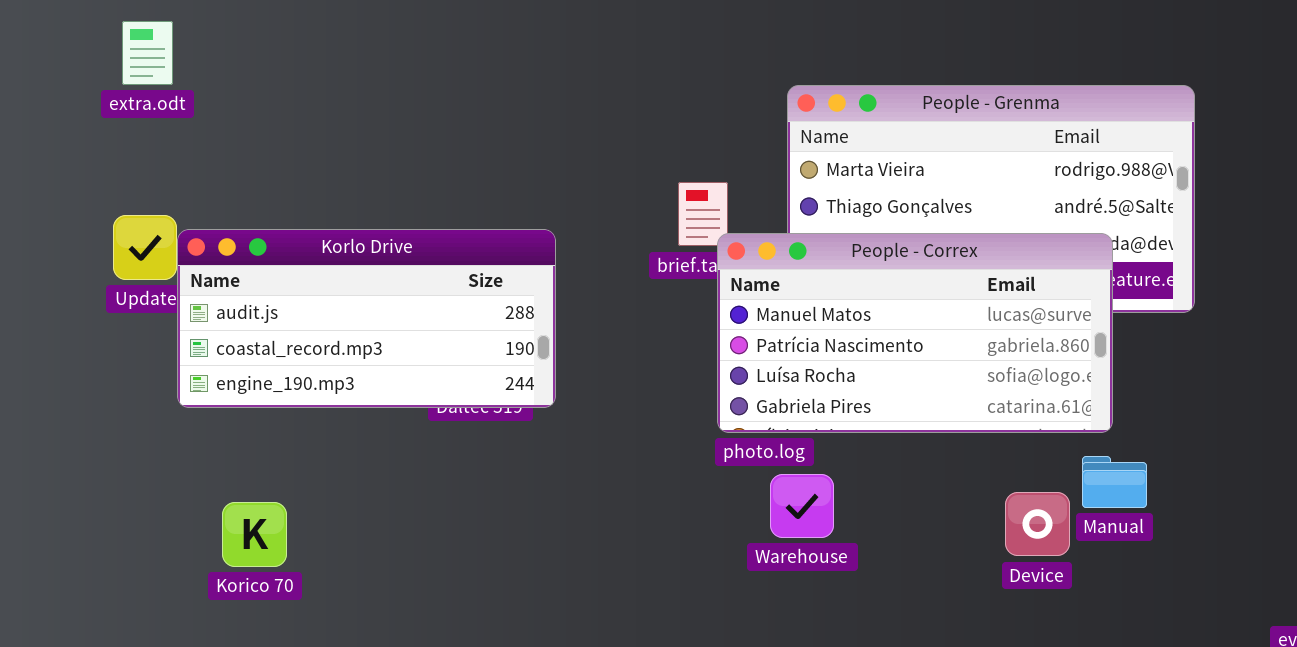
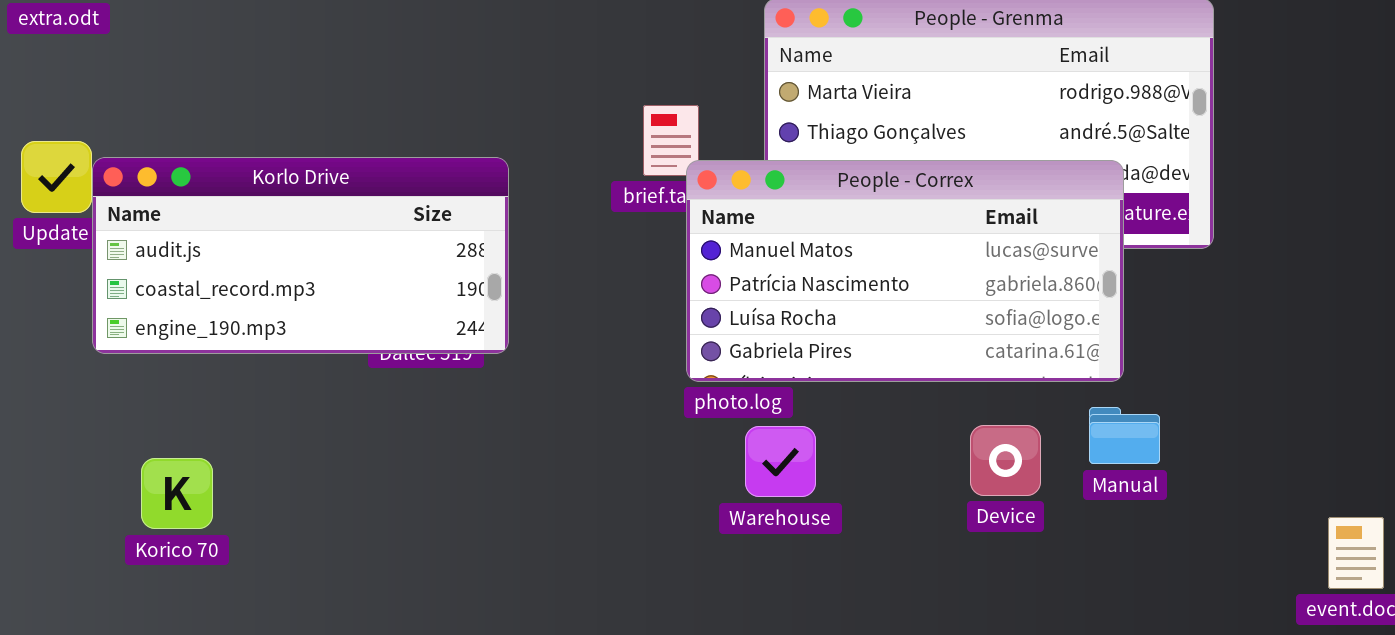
Device: [1005,492,1070,556] -> [970,425,1041,496], moved

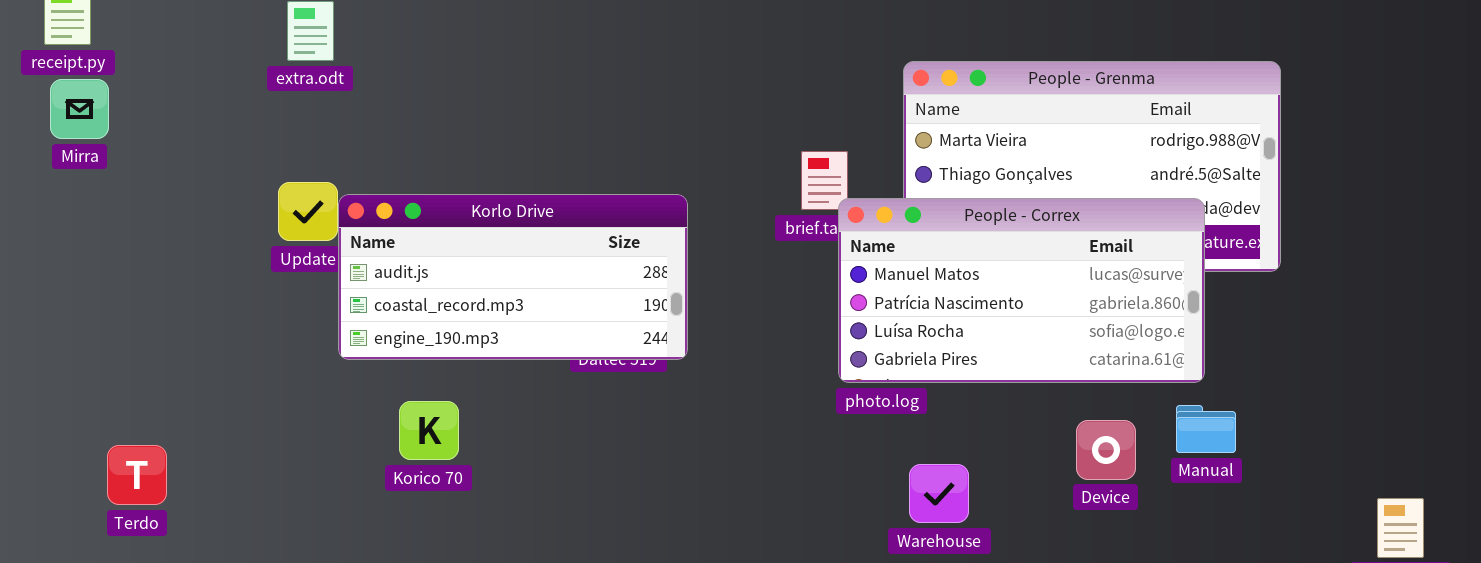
Warehouse: [745,426,816,497] -> [909,464,969,523], moved
Korico 70: [141,458,213,529] -> [399,401,459,460], moved

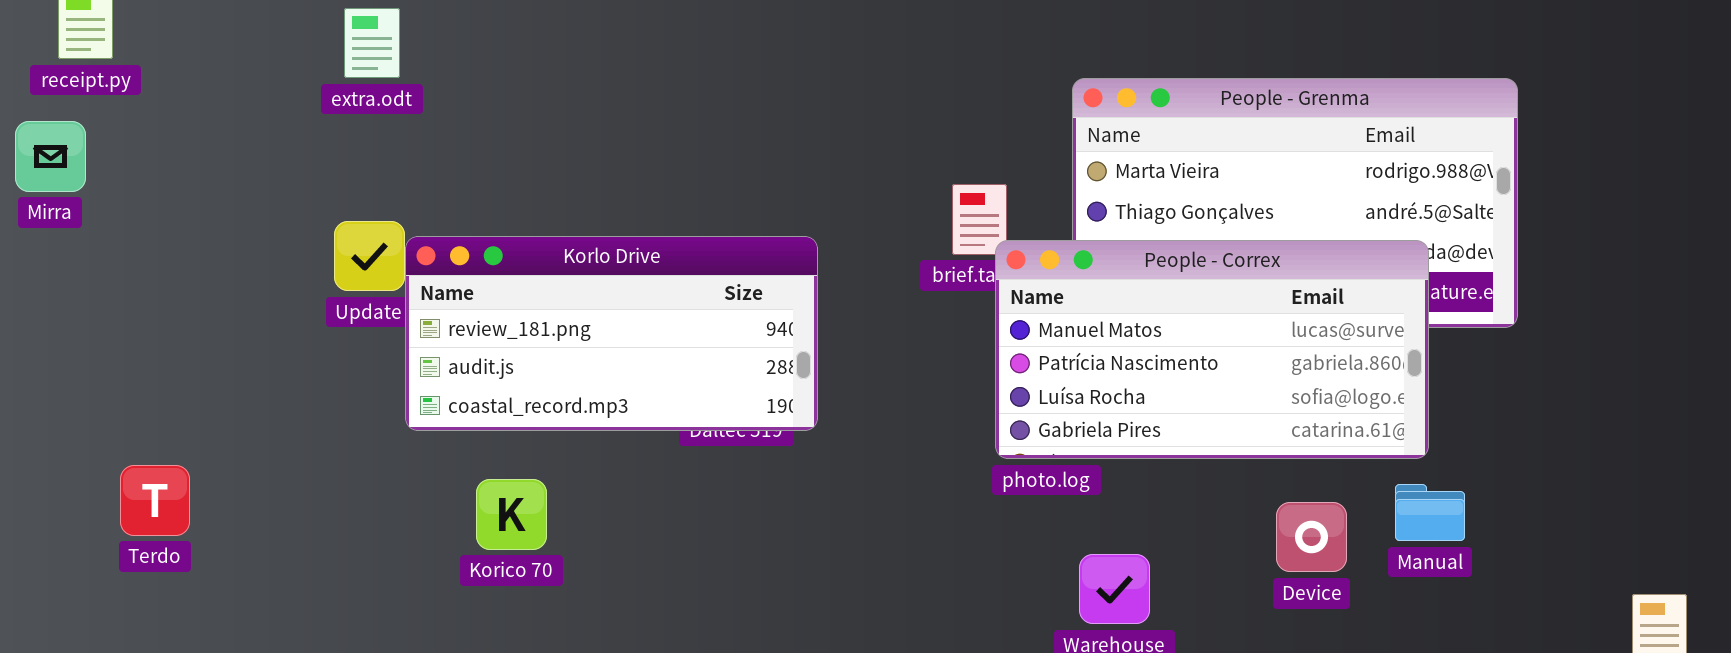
Mirra: [50,79,109,139] -> [15,121,86,192], moved
Korlo Drive: [338,194,688,360] -> [405,236,818,431], scrolled up 1 row
Terdo: [107,445,167,505] -> [120,465,190,536], moved

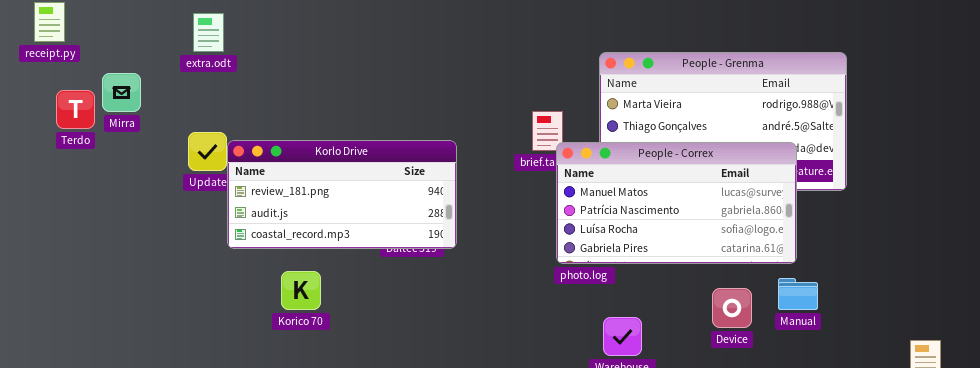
Mirra: [15,121,86,192] -> [102,73,141,112], moved
Terdo: [120,465,190,536] -> [56,90,95,129], moved
Korico 70: [476,479,547,550] -> [281,271,321,310], moved

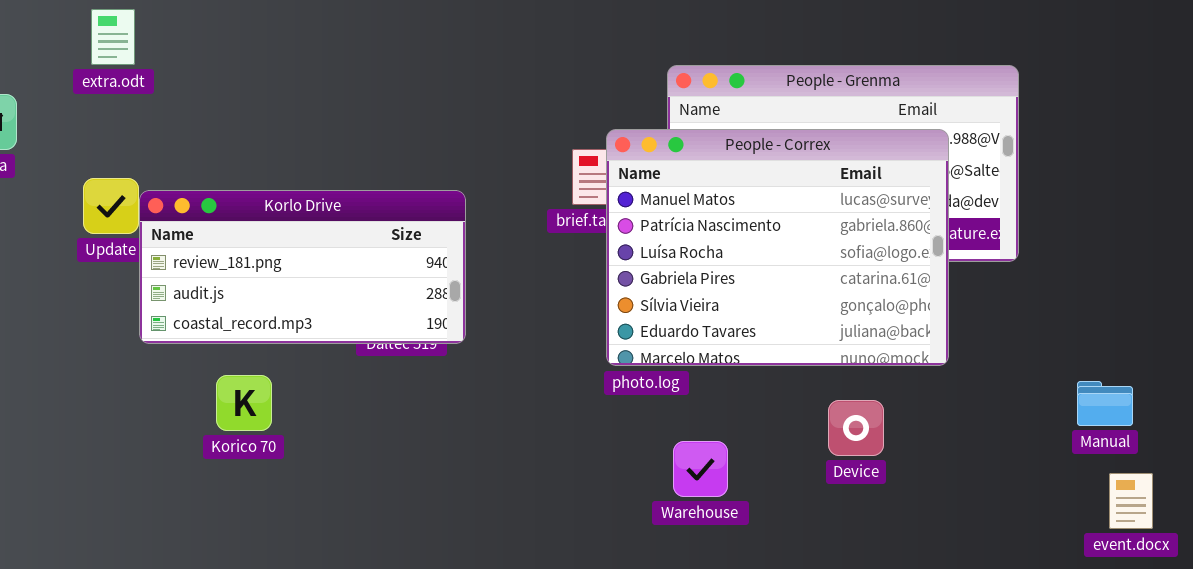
People - Correx: [556,142,797,264] -> [606,129,949,366], resized
Manual: [778,278,818,310] -> [1077,381,1133,426], moved

